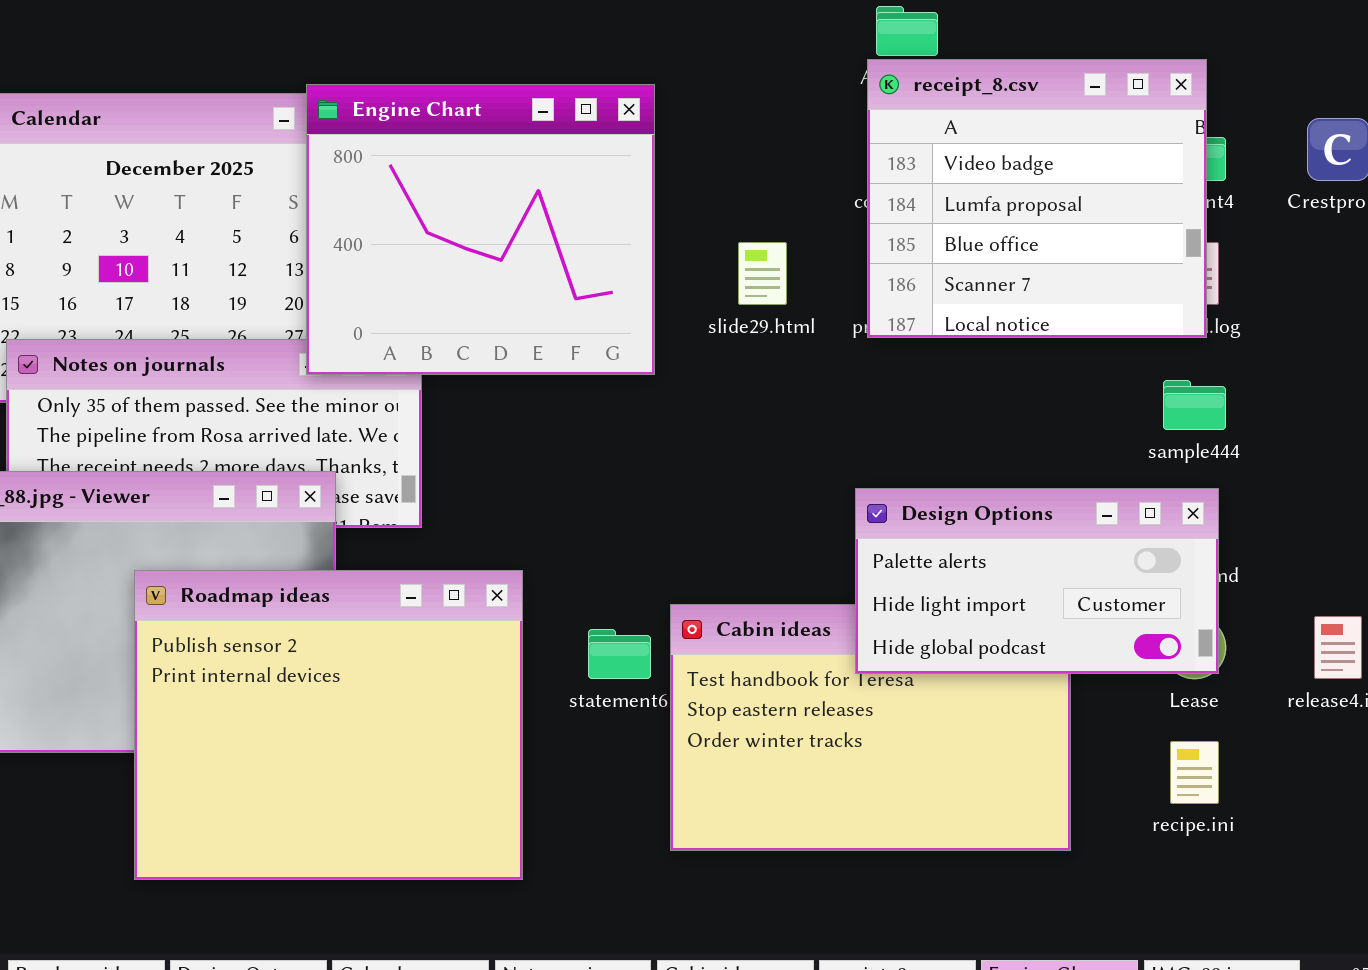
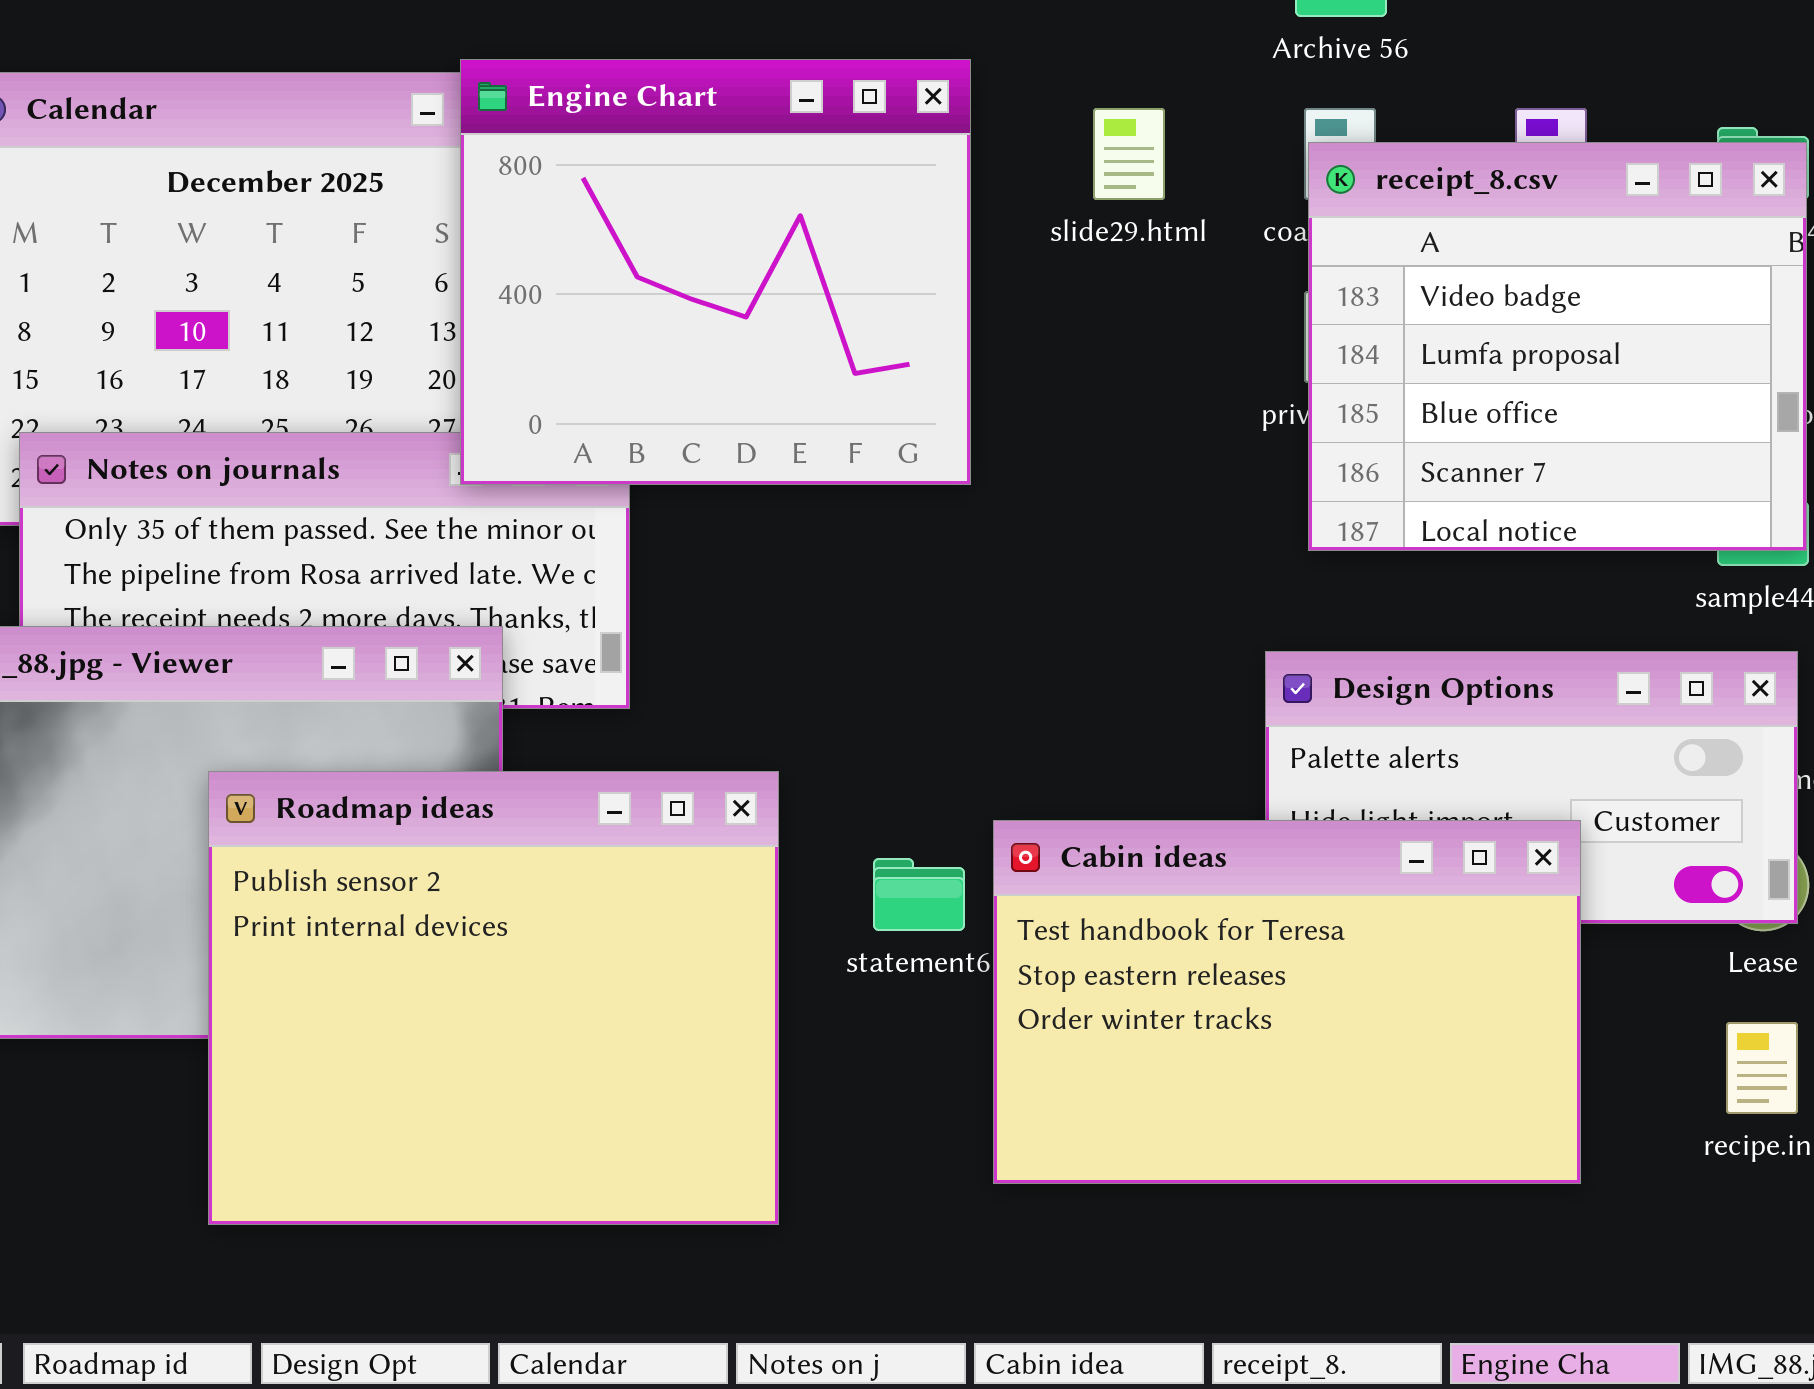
receipt_8.csv: [867,59,1207,338] -> [1308,142,1807,551], moved
slide29.html: [738,242,787,305] -> [1093,108,1165,200], moved
Cabin ideas: [670,604,1071,851] -> [993,820,1581,1184], raised

